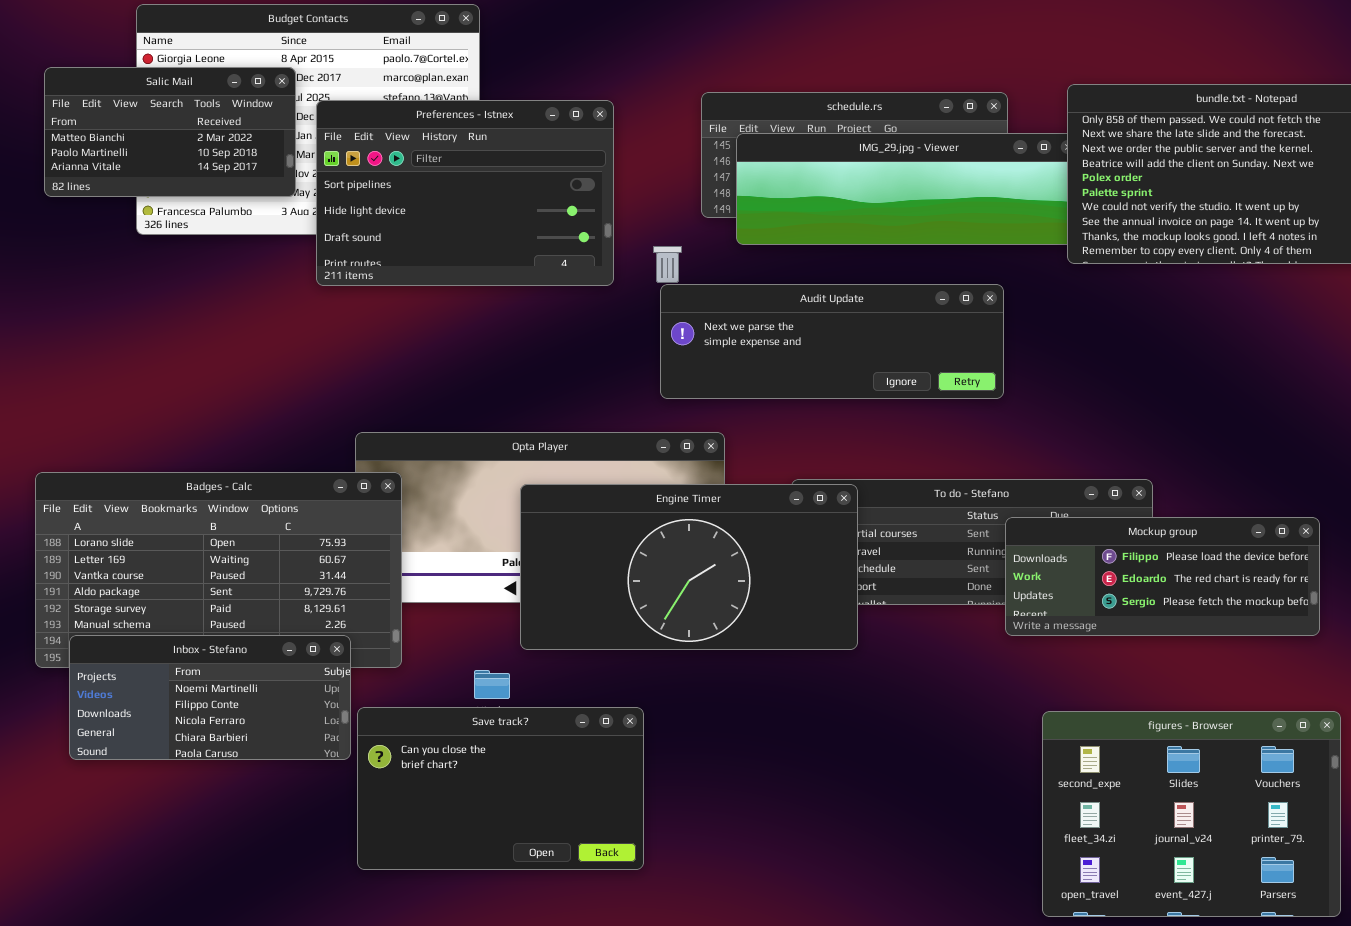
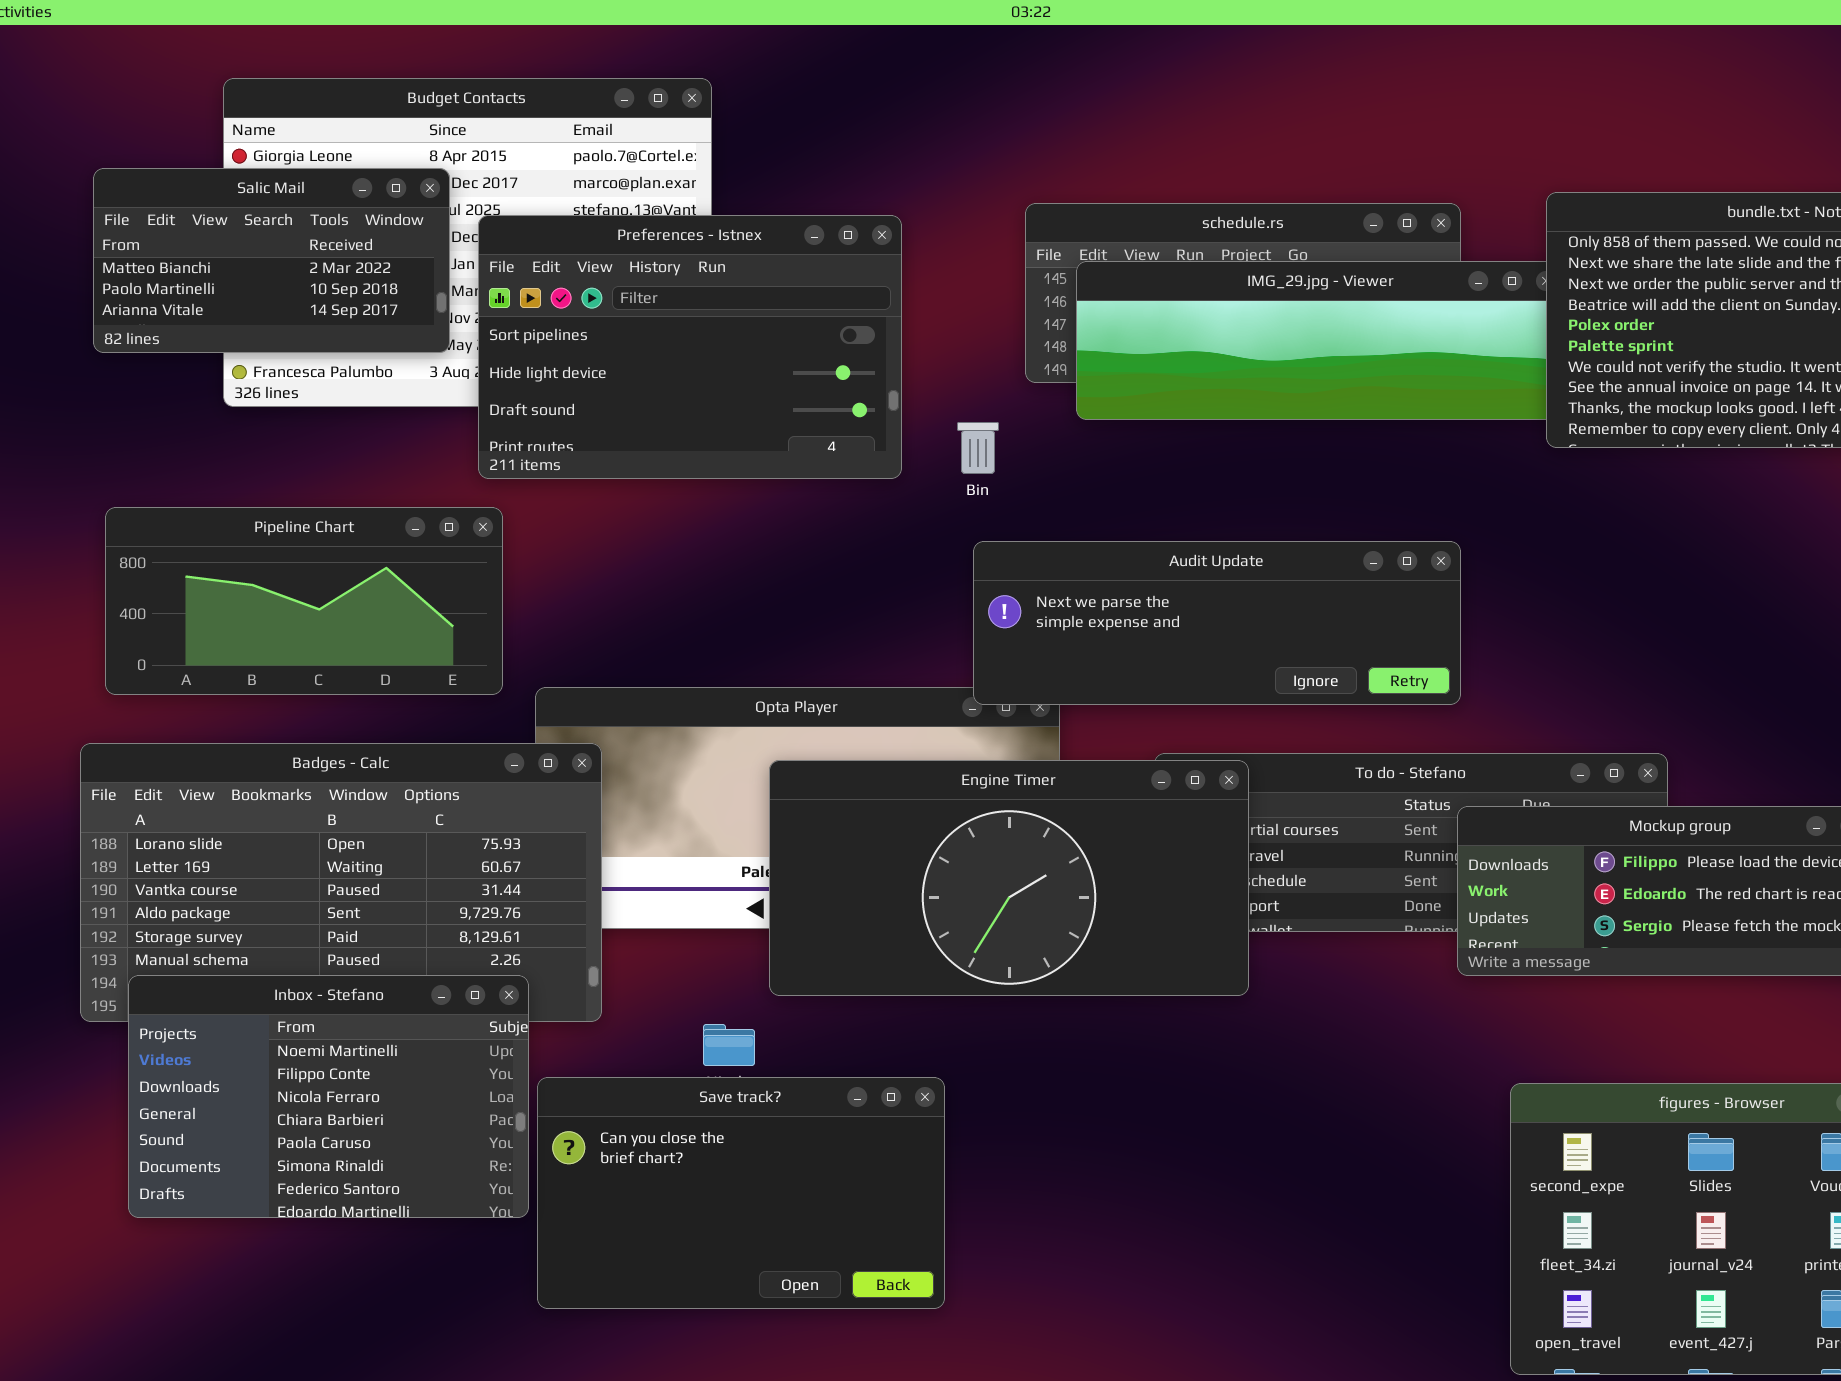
Audit Update: [660,284,1004,399] -> [973,541,1461,705], moved
Pipeline Chart: none -> [105,507,503,695], opened
Inbox - Stefano: [69,635,351,760] -> [128,975,529,1218], resized

